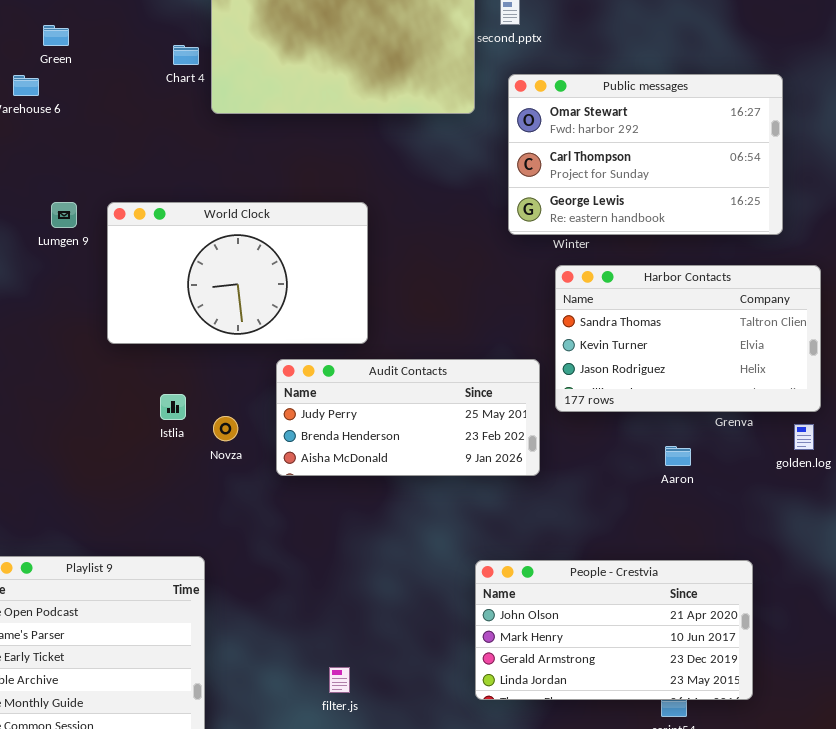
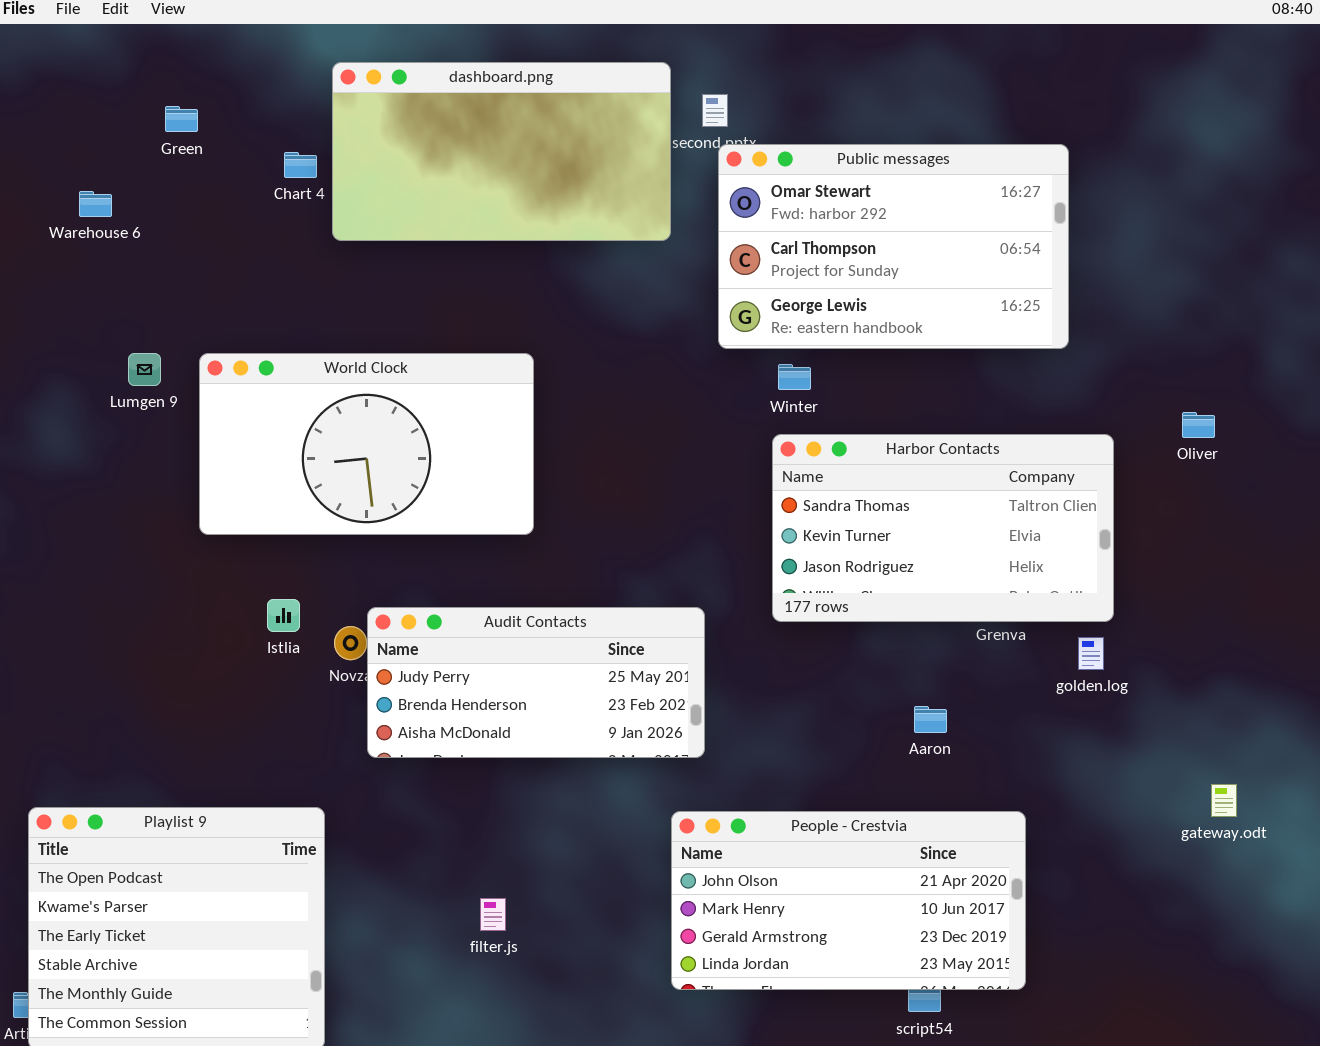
Green: [43,25,69,46] -> [165,106,198,132], moved
Public messages: [508,74,783,235] -> [718,144,1069,349], moved
Audit Contacts: [276,359,540,476] -> [367,607,705,758], moved
Aaron: [665,446,691,466] -> [914,706,947,733], moved
filter.js: [329,667,350,693] -> [480,898,506,931], moved

